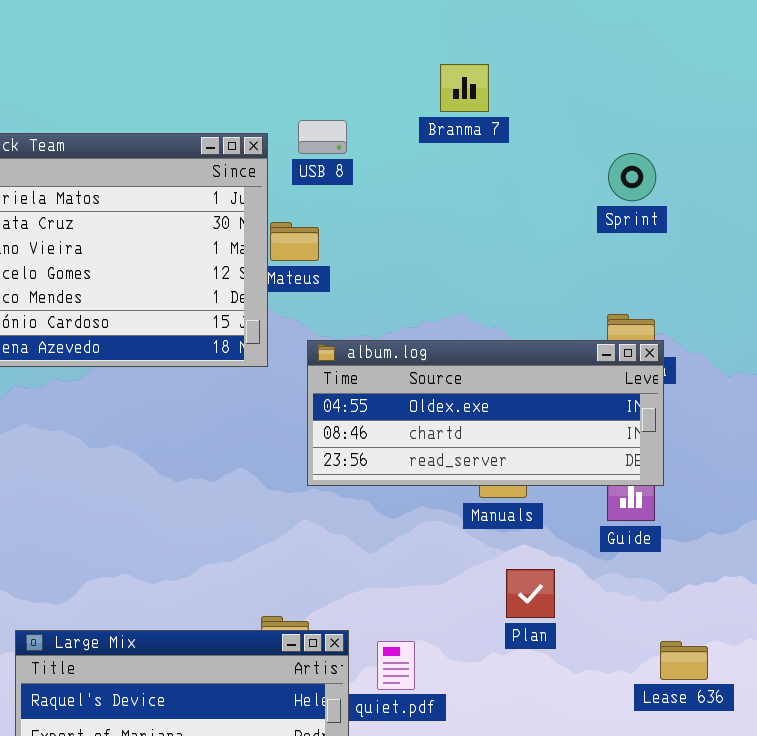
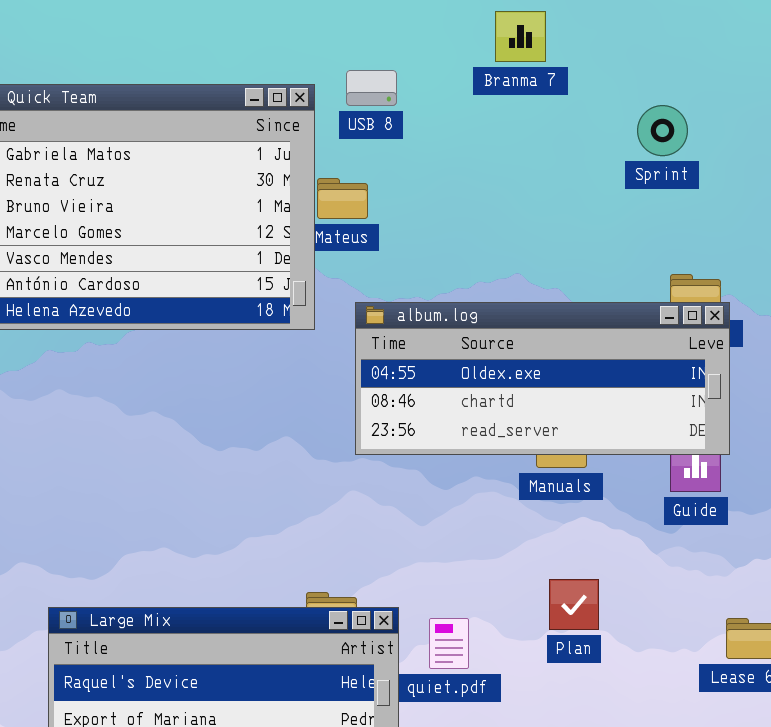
Sprint: [608,153,656,201] -> [637,105,688,156], moved
Plan: [506,569,555,618] -> [549,579,599,630], moved

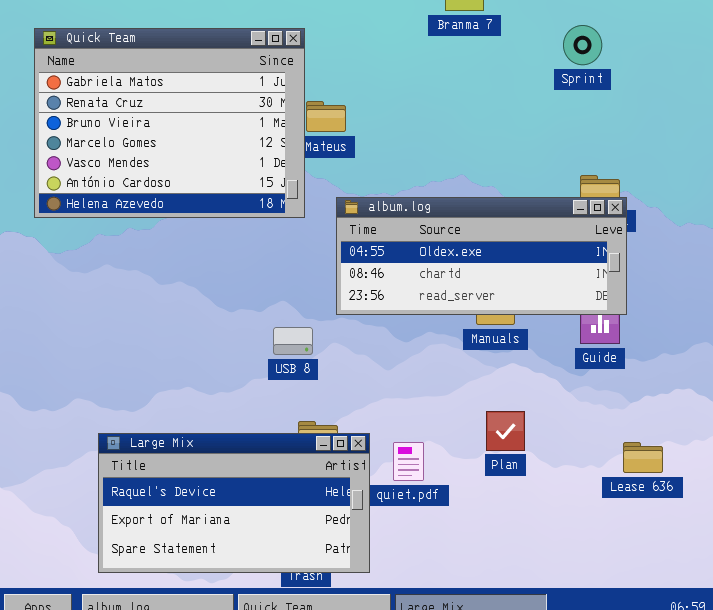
USB 8: [346,70,397,106] -> [273,327,313,355], moved
Sprint: [637,105,688,156] -> [563,25,602,65], moved

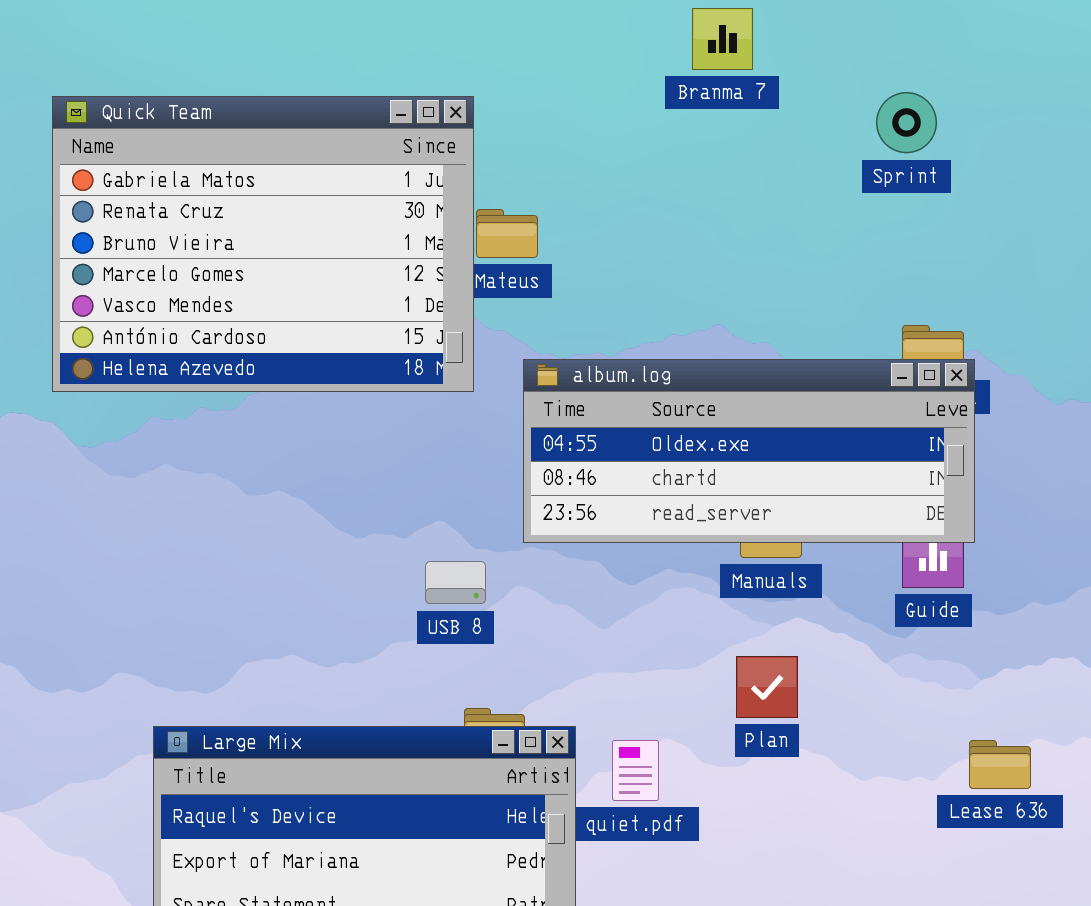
Plan: [486,411,525,451] -> [736,656,798,718], moved

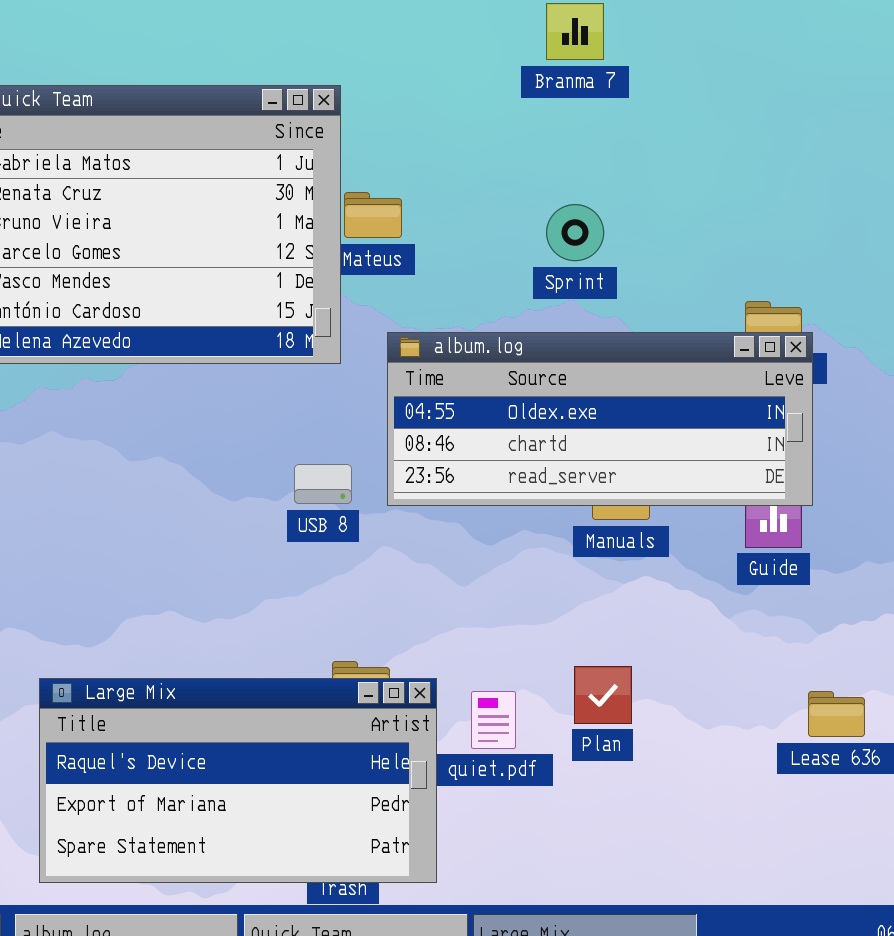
Sprint: [876,92,937,153] -> [546,204,604,261], moved
USB 8: [425,561,486,604] -> [294,464,352,504], moved
Plan: [736,656,798,718] -> [574,666,632,724], moved

